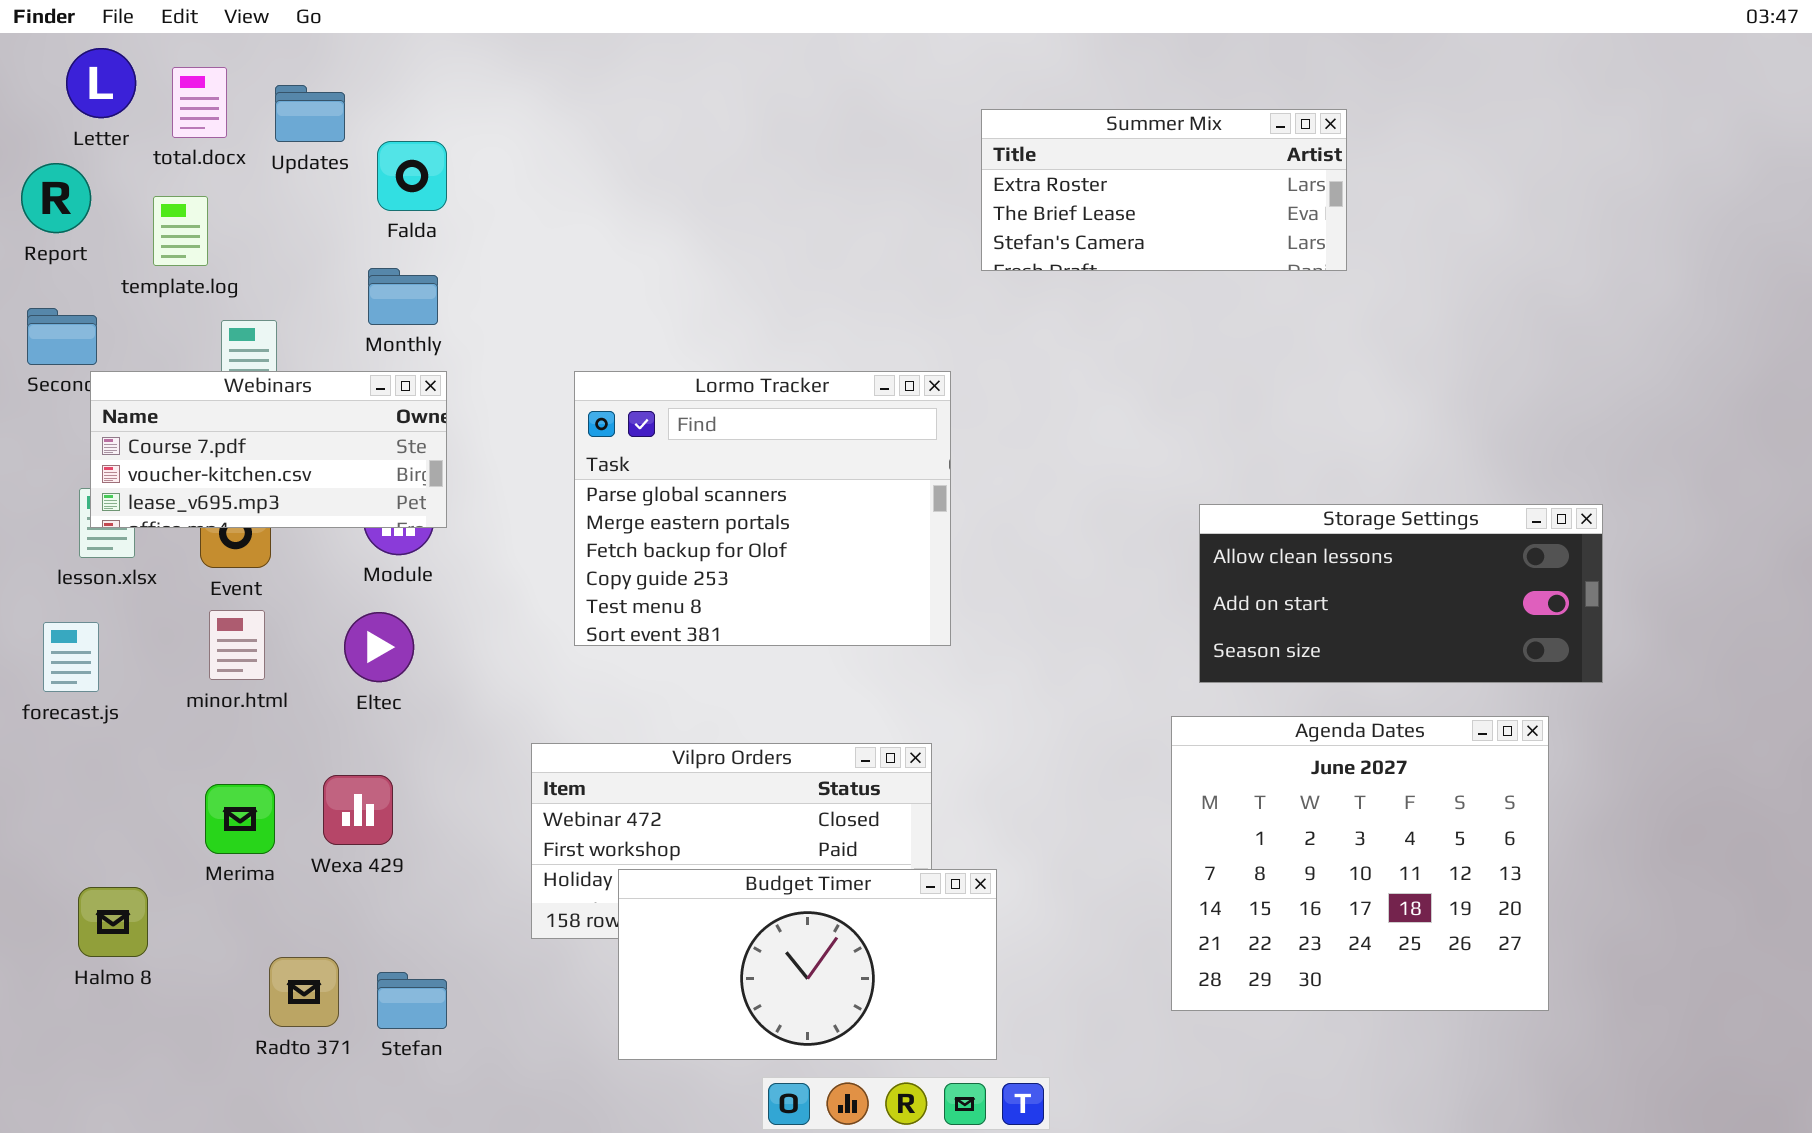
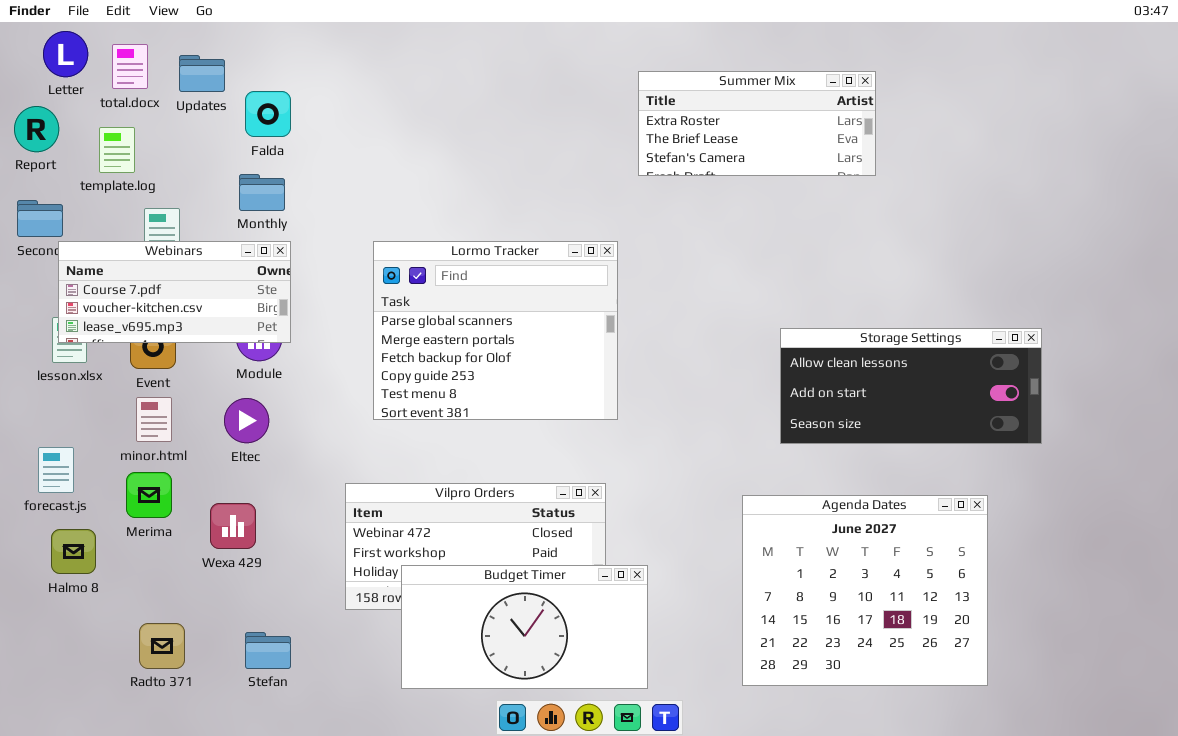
forecast.js: [43,622,99,692] -> [38,447,74,493], moved
Agenda Dates: [1171,716,1549,1011] -> [742,495,988,686], moved
Merima: [205,784,275,854] -> [126,472,172,518], moved
Halmo 8: [78,887,148,957] -> [51,529,96,574], moved
Radto 371: [269,957,339,1027] -> [139,623,185,669], moved

